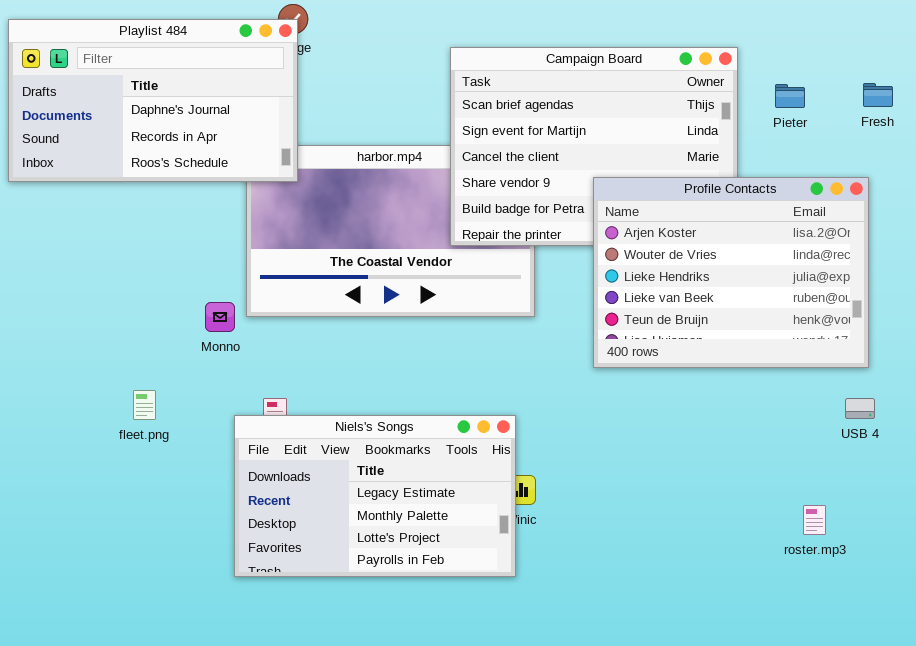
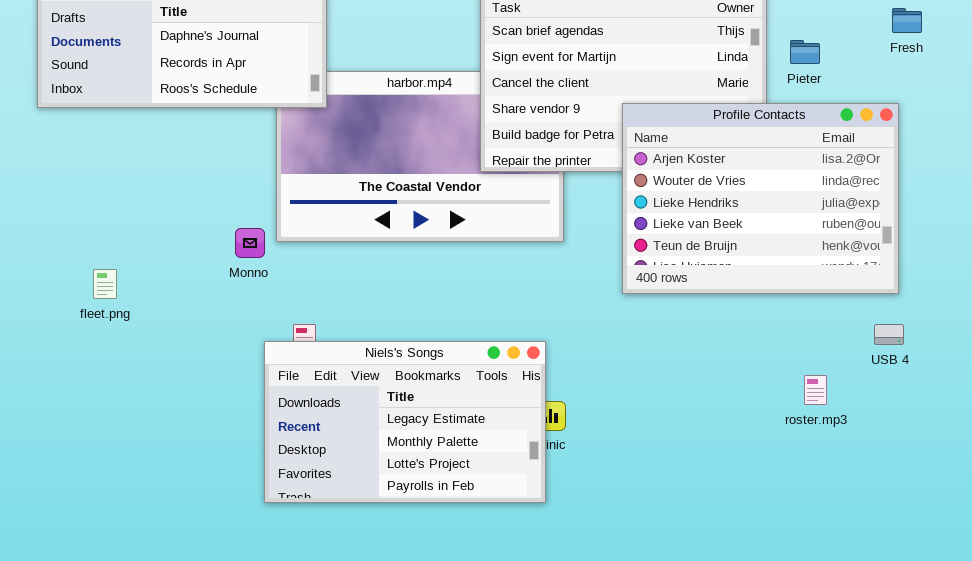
Pieter: [775,84,805,108] -> [790,40,820,64], moved
fleet.png: [133,390,156,420] -> [93,269,117,299], moved
roster.mp3: [803,505,826,535] -> [804,375,827,405], moved

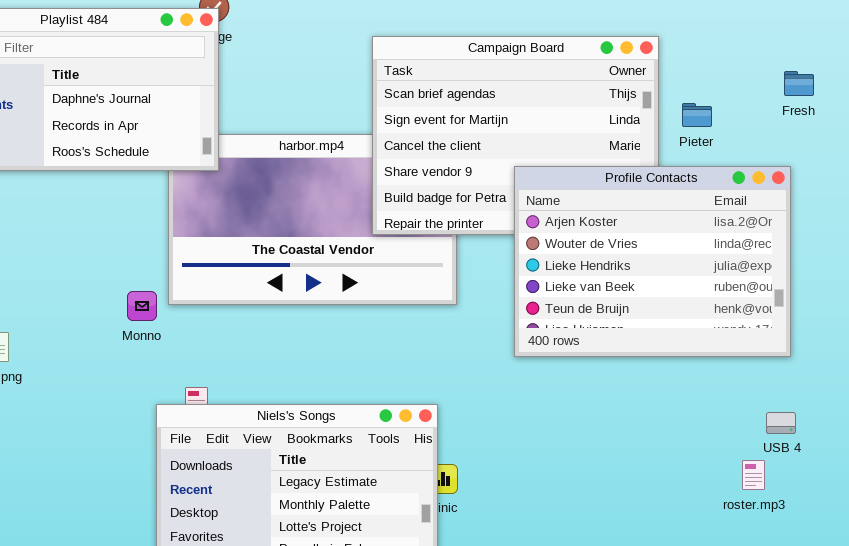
USB 4: [874,324,904,345] -> [766,412,796,434], moved
roster.mp3: [804,375,827,405] -> [742,460,765,490], moved

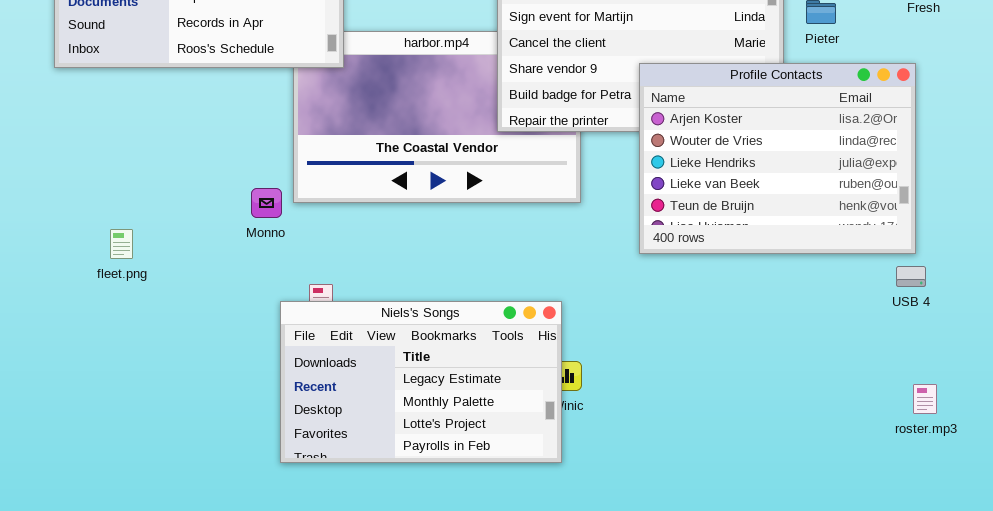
USB 4: [766,412,796,434] -> [896,266,926,287], moved
roster.mp3: [742,460,765,490] -> [913,384,937,414], moved

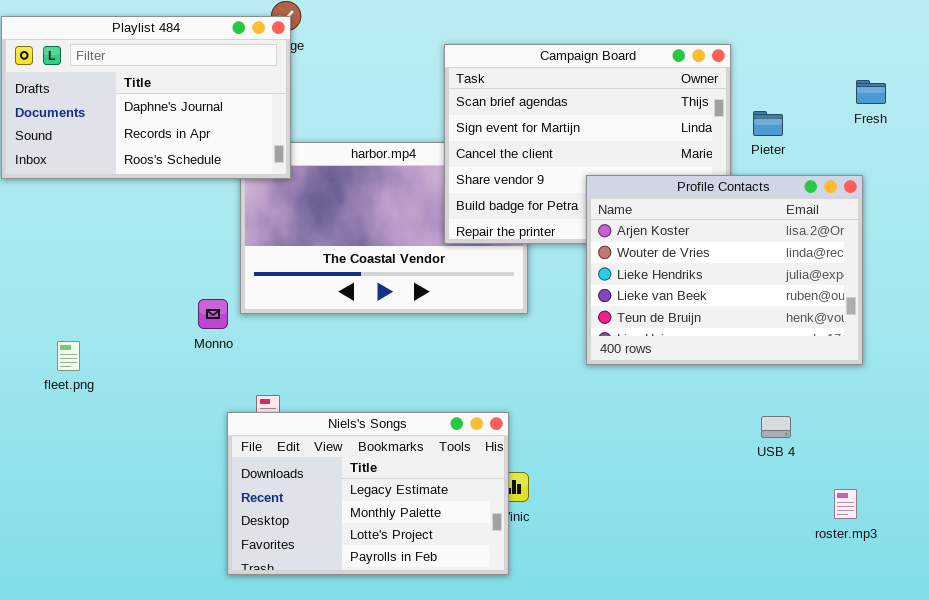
USB 4: [896,266,926,287] -> [761,416,791,438], moved
roster.mp3: [913,384,937,414] -> [834,489,857,519], moved

